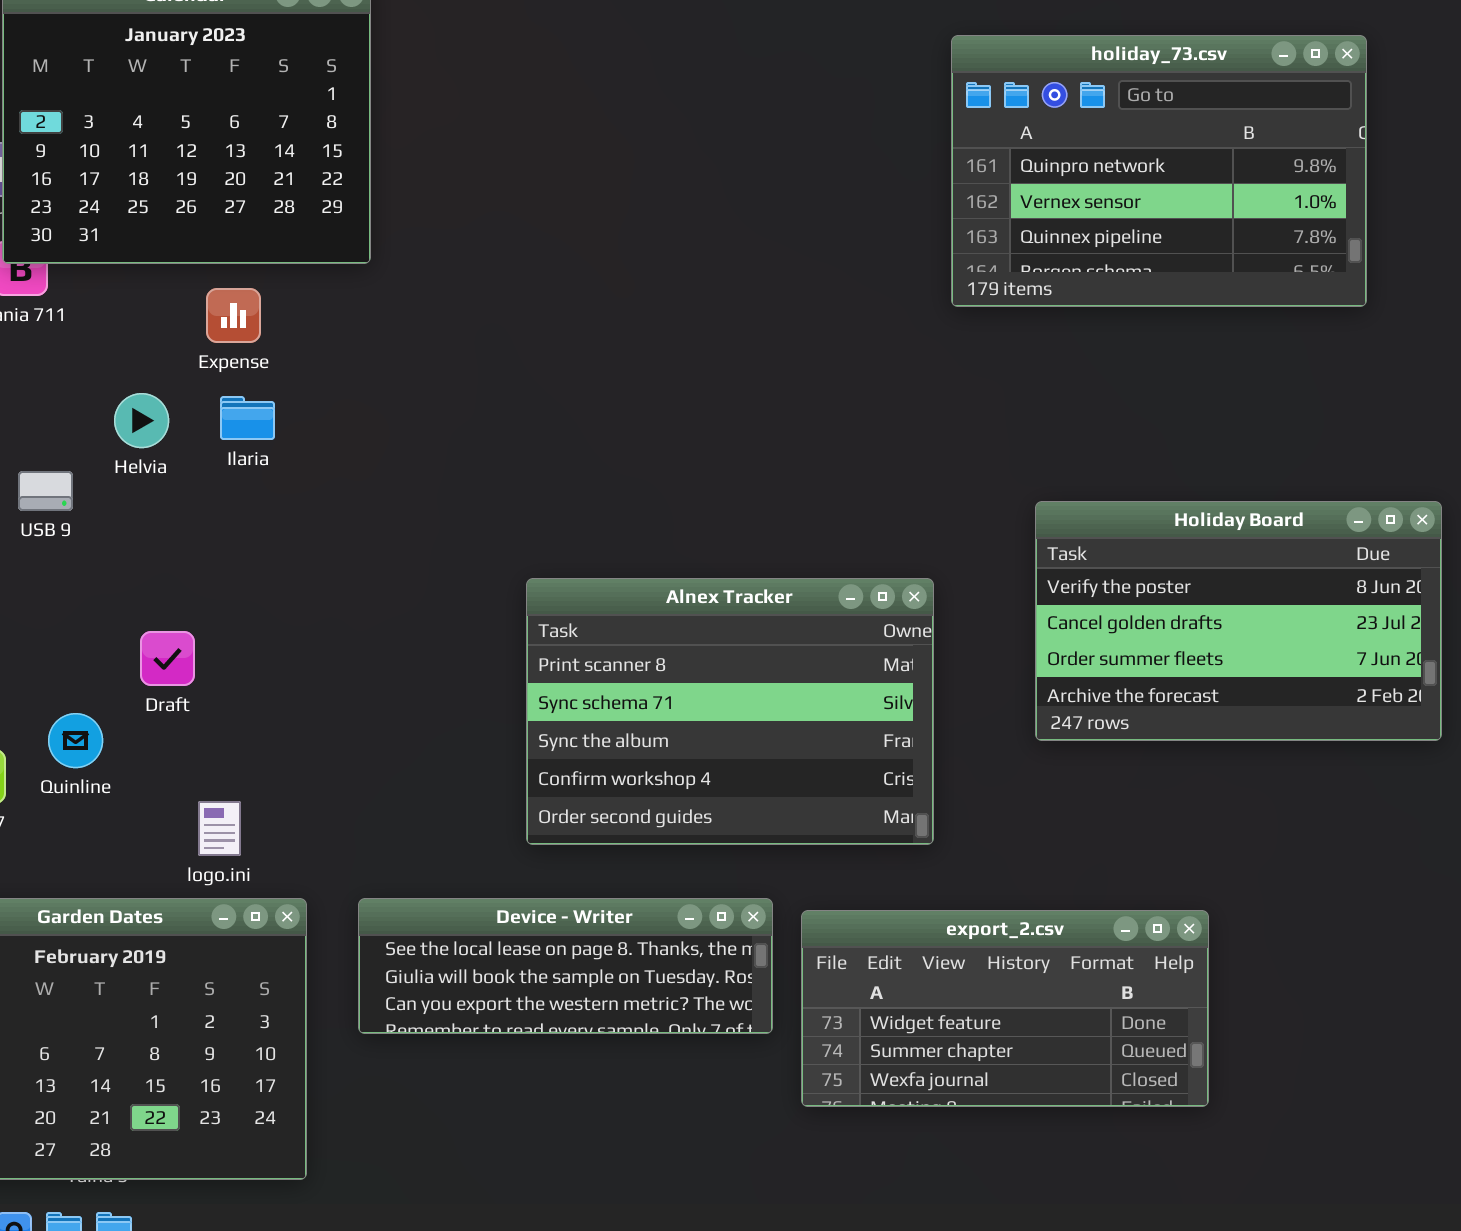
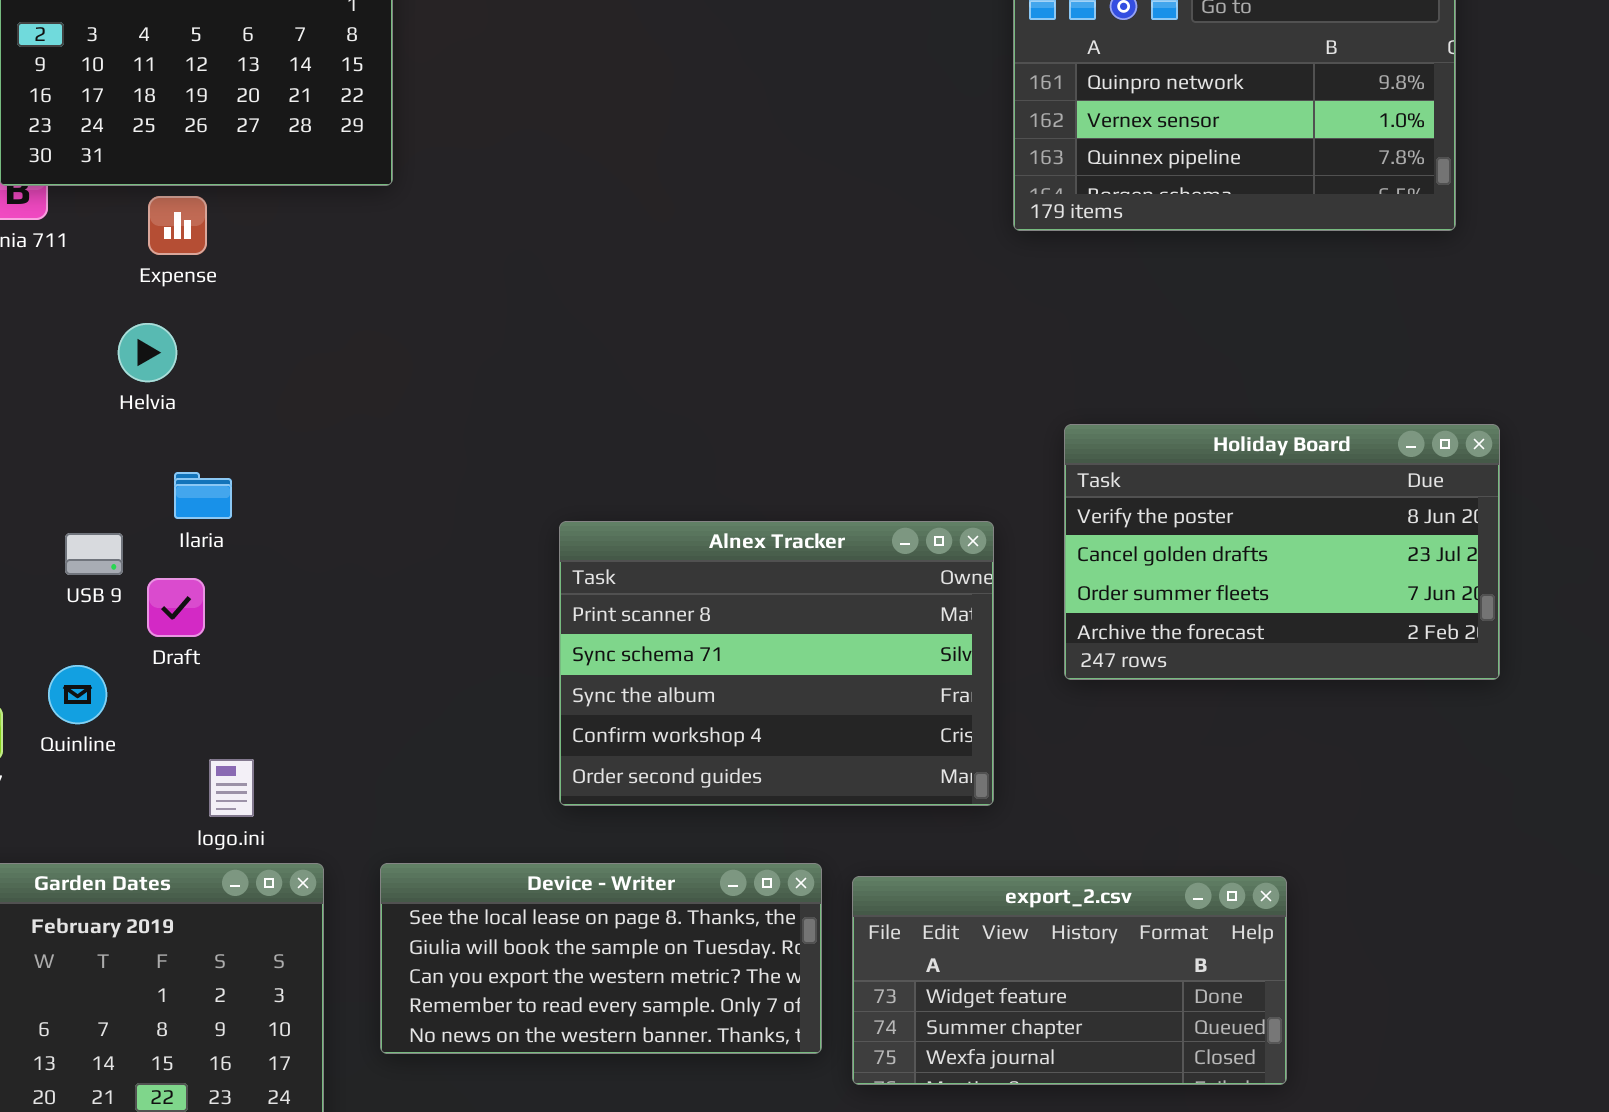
Expense: [206,288,261,343] -> [148,196,207,255], moved
Ilaria: [220,396,275,440] -> [174,472,232,519], moved
USB 9: [18,471,73,511] -> [65,533,123,575], moved
Holiday Board: [1035,501,1442,741] -> [1064,424,1500,680], moved
Device - Writer: [358,898,773,1034] -> [380,863,822,1054], resized

